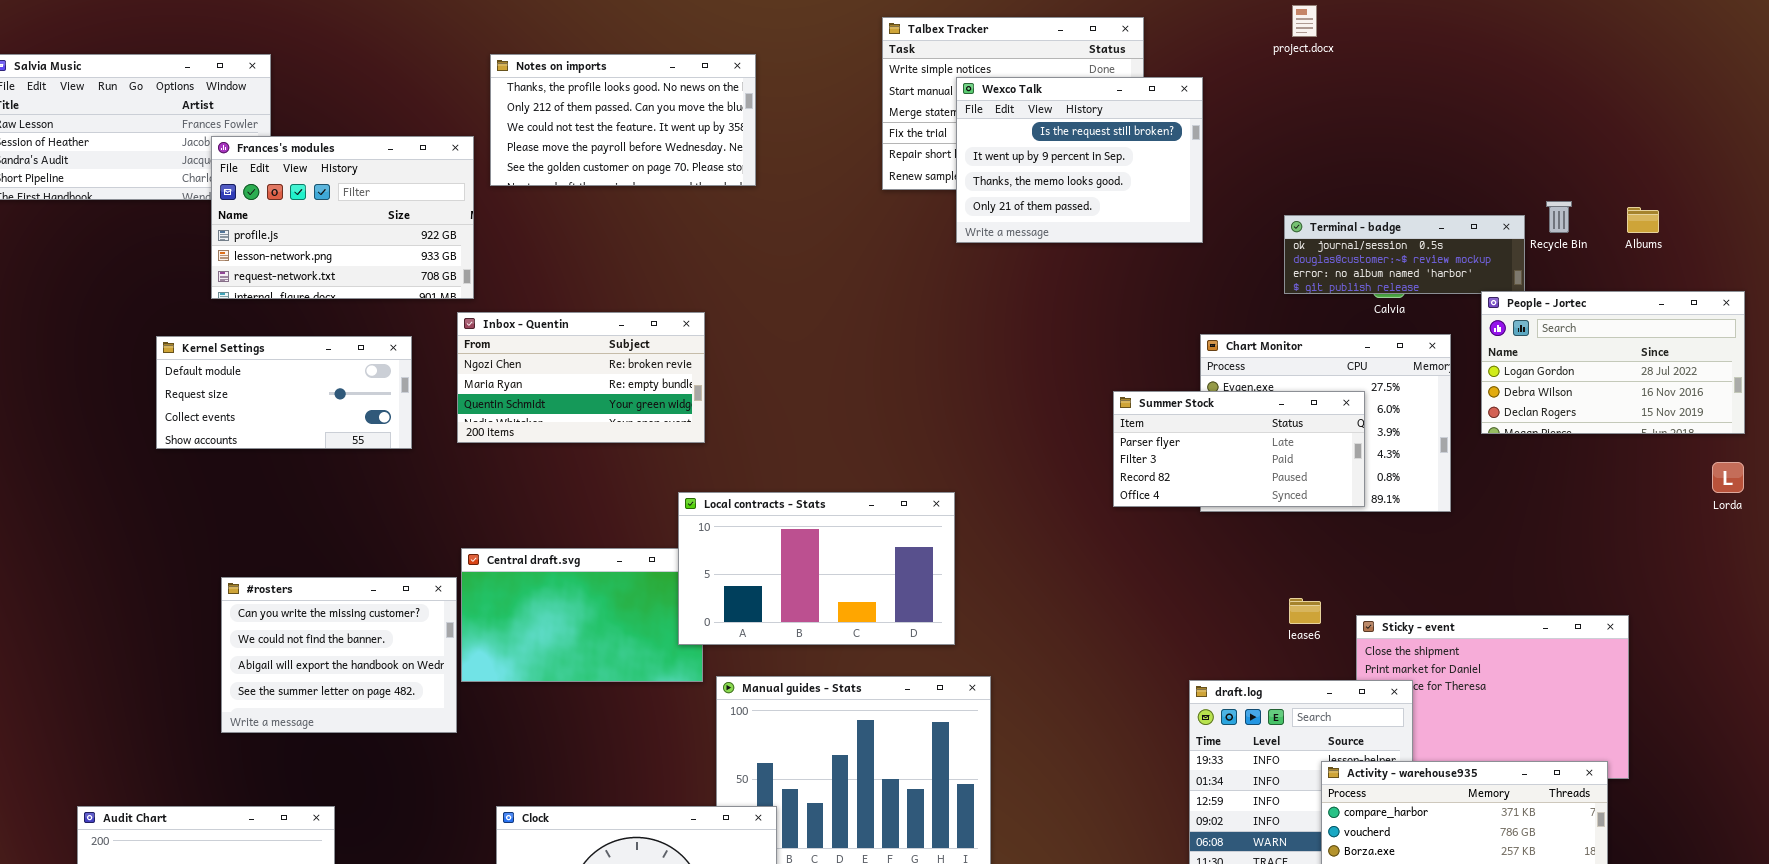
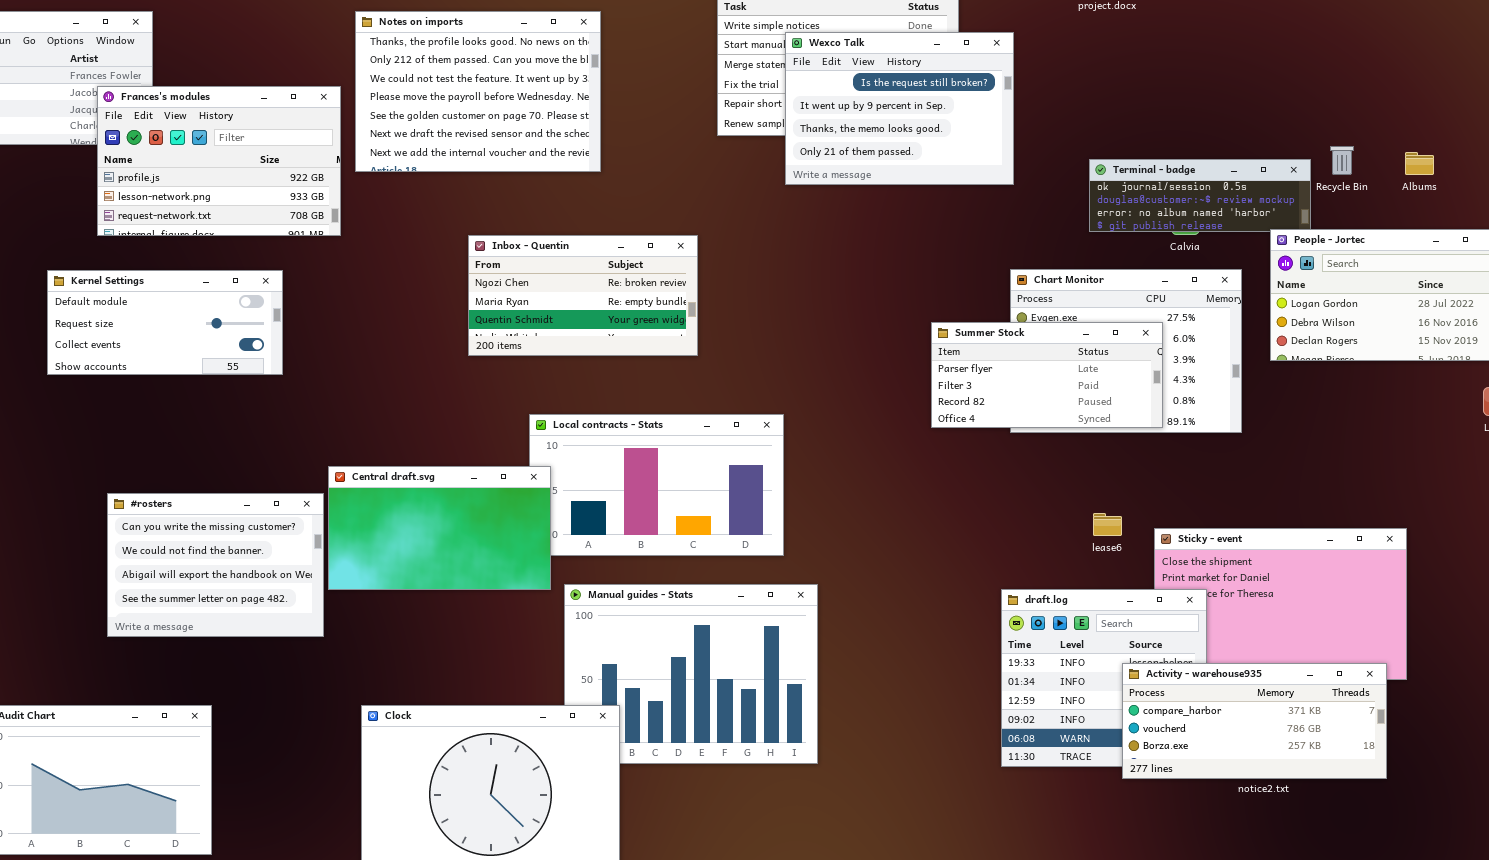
Notes on imports: [490,54,756,186] -> [355,11,601,172], resized
Inbox - Quentin: [457,312,705,443] -> [468,235,698,356], moved
Central draft.svg: [461,548,703,682] -> [328,466,551,590], raised

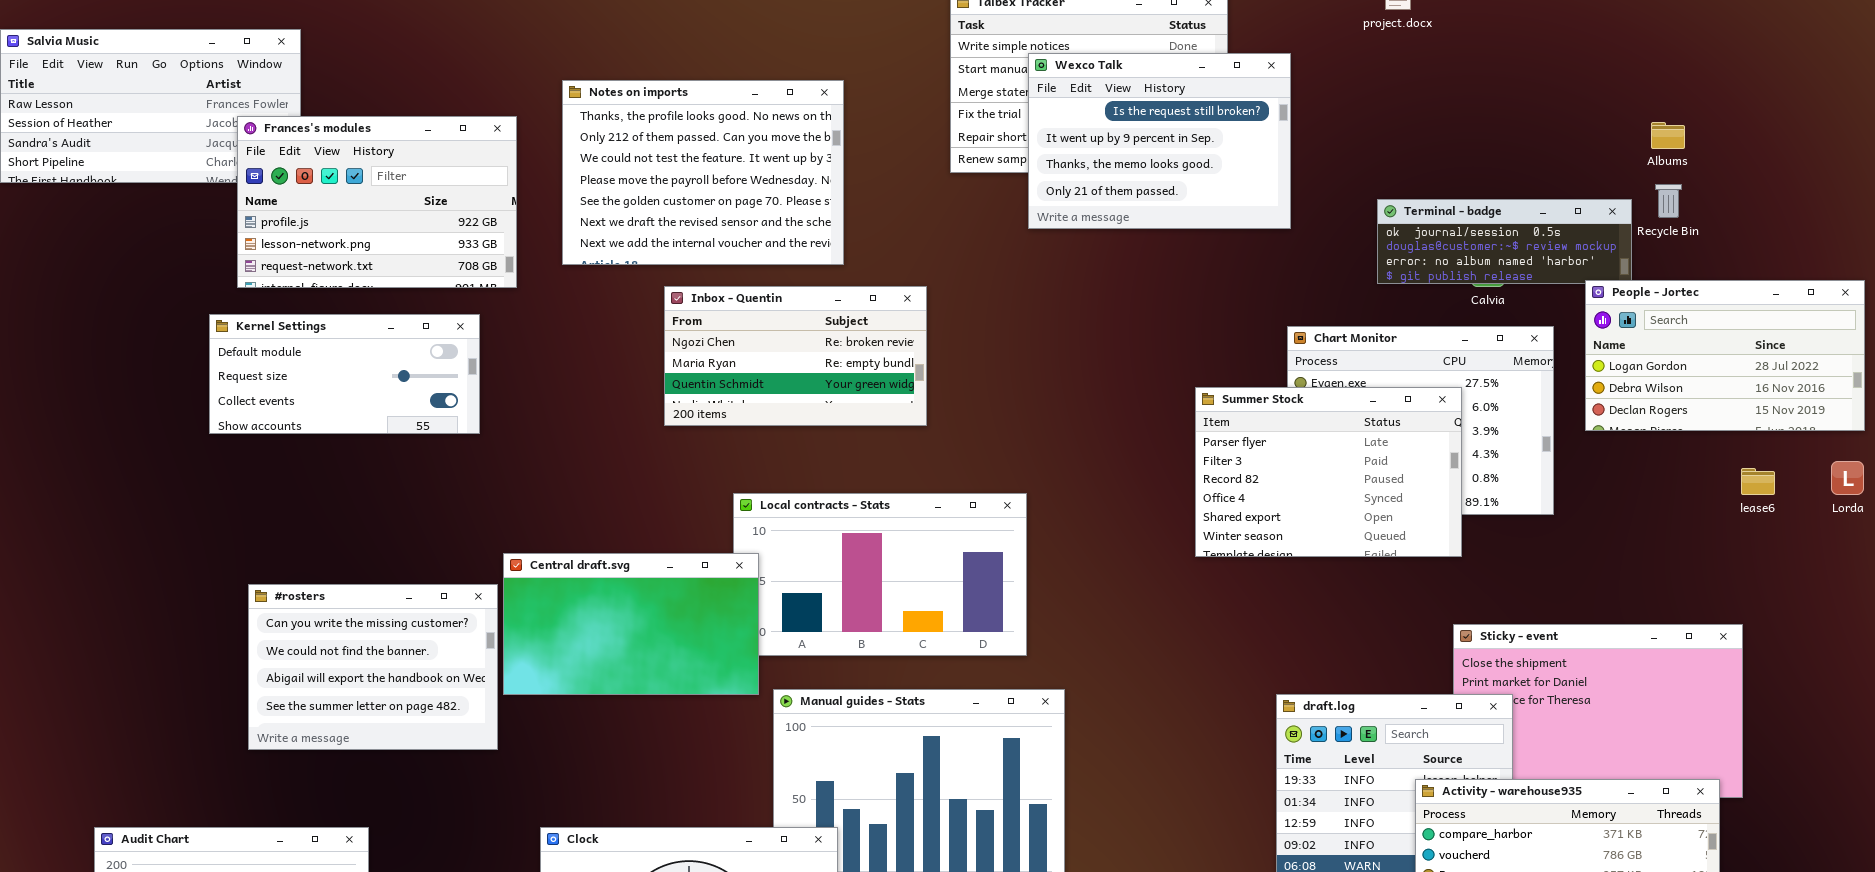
Notes on imports: [355,11,601,172] -> [562,80,844,265], moved
Albums: [1405,152,1434,175] -> [1651,122,1685,149], moved
Kernel Settings: [47,270,283,375] -> [209,314,480,434], moved
Summer Stock: [931,322,1163,428] -> [1195,387,1462,557], resized
lease6: [1093,513,1122,536] -> [1741,468,1775,495], moved

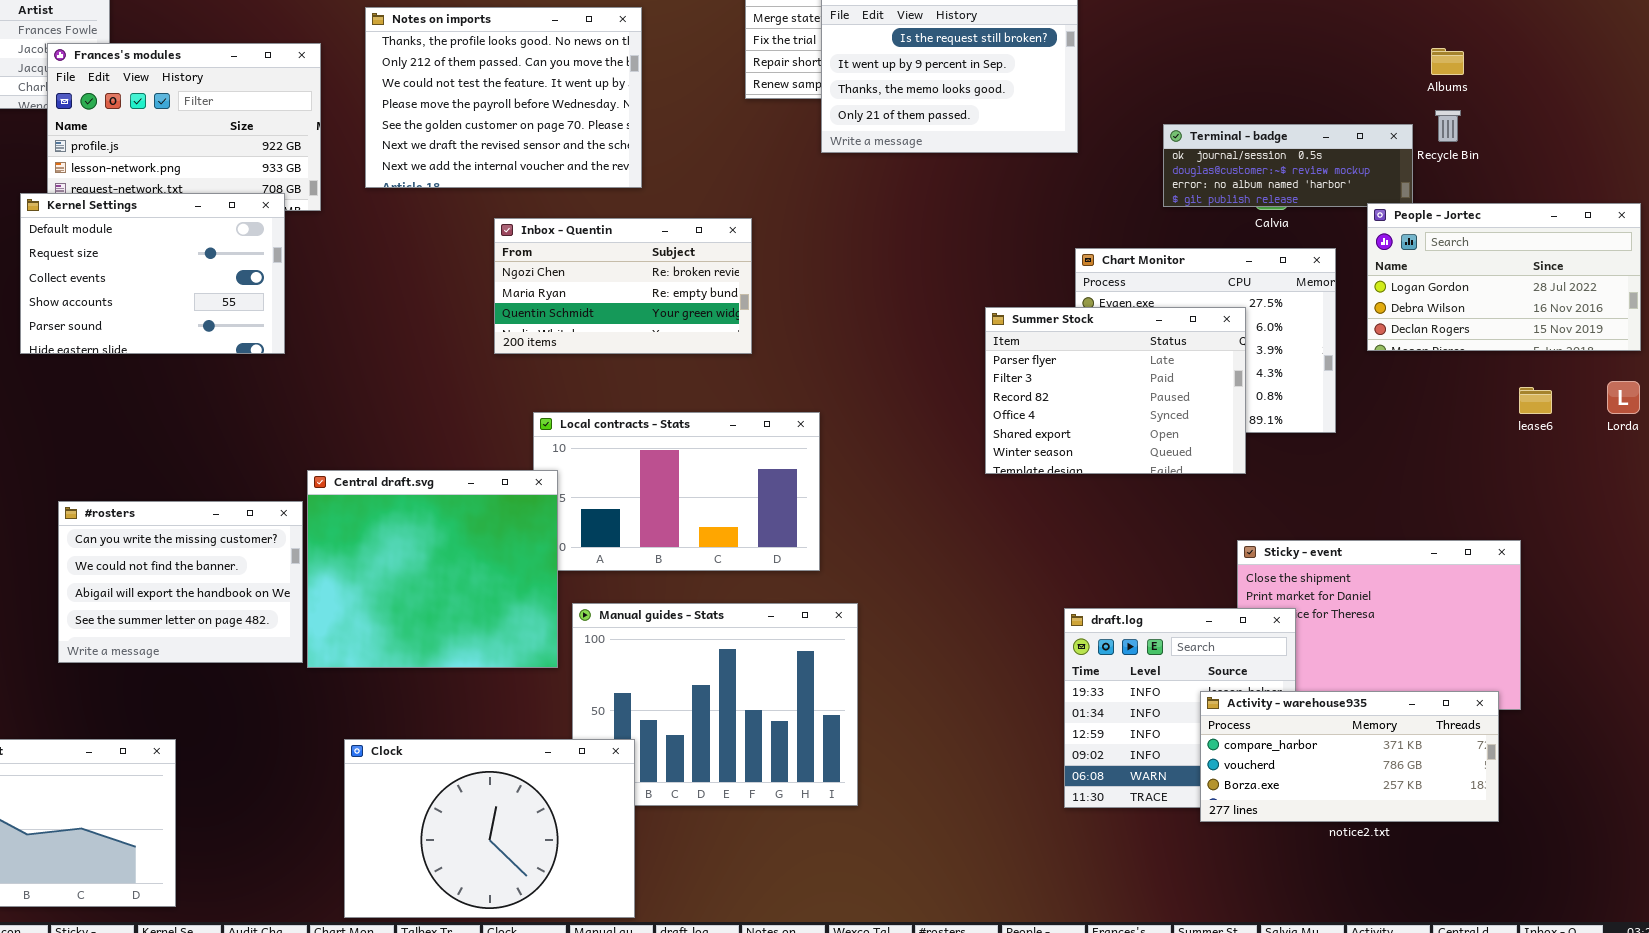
Inbox - Quentin: [664,286,927,426] -> [494,218,752,354], moved
Kernel Settings: [209,314,480,434] -> [20,193,285,354], resized
Central draft.svg: [503,553,759,695] -> [307,470,558,668], resized

